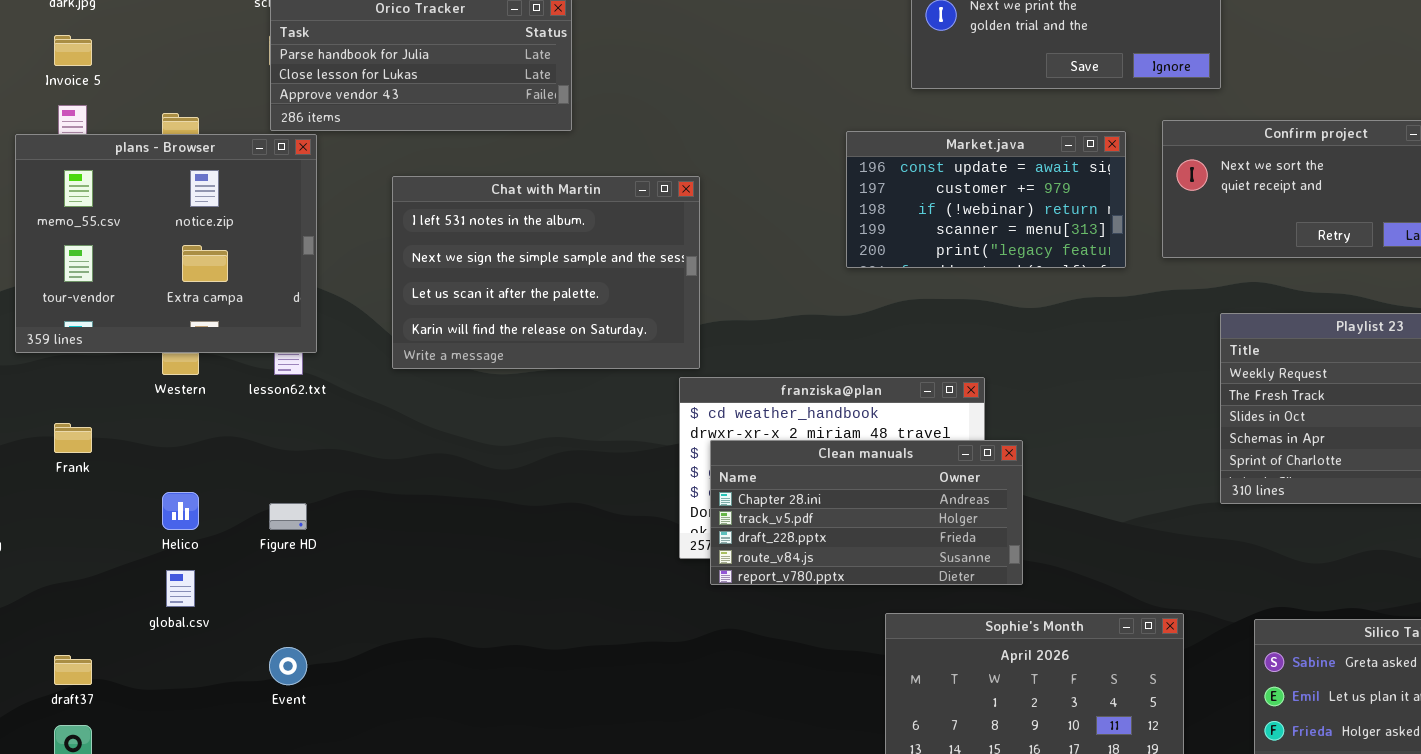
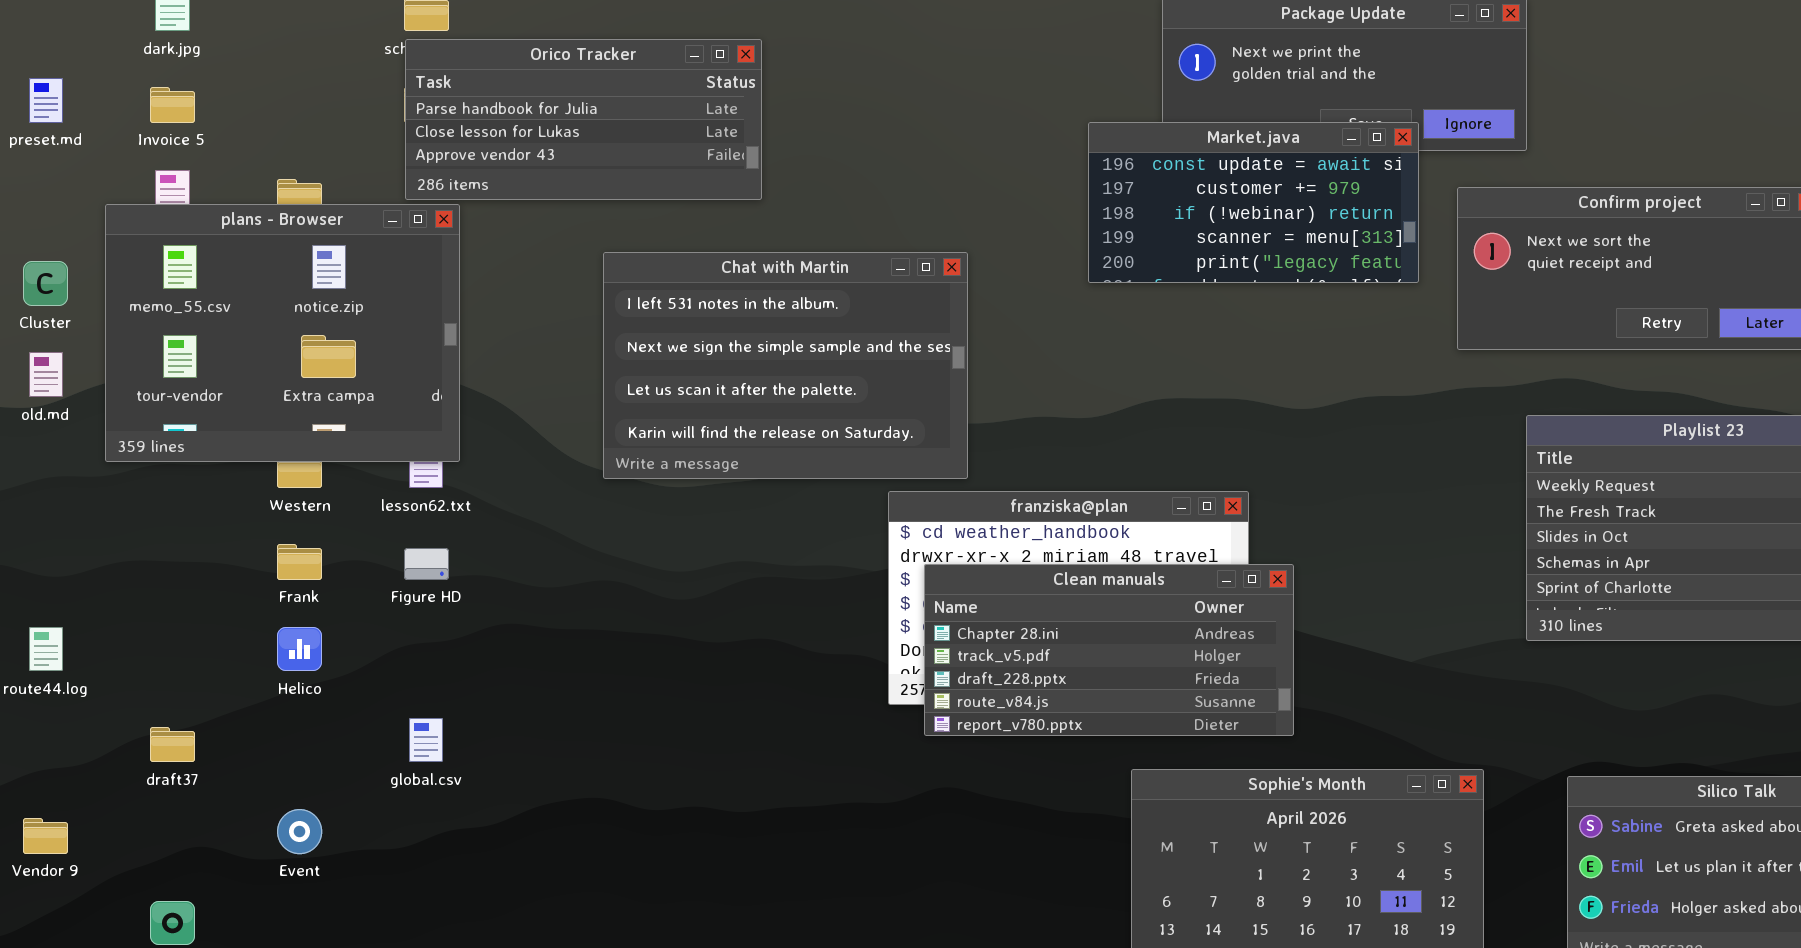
Market.java: [846,131,1126,268] -> [1088,122,1419,283], moved
Chat with Martin: [392,176,700,369] -> [603,252,968,479], moved
Frank: [54,423,92,453] -> [277,544,322,580], moved
Figure HD: [269,503,307,530] -> [404,548,449,580], moved
global.csv: [166,570,195,607] -> [409,718,443,762], moved
Event: [269,647,307,685] -> [277,809,322,854], moved
draft37: [54,655,92,685] -> [150,727,195,762], moved

